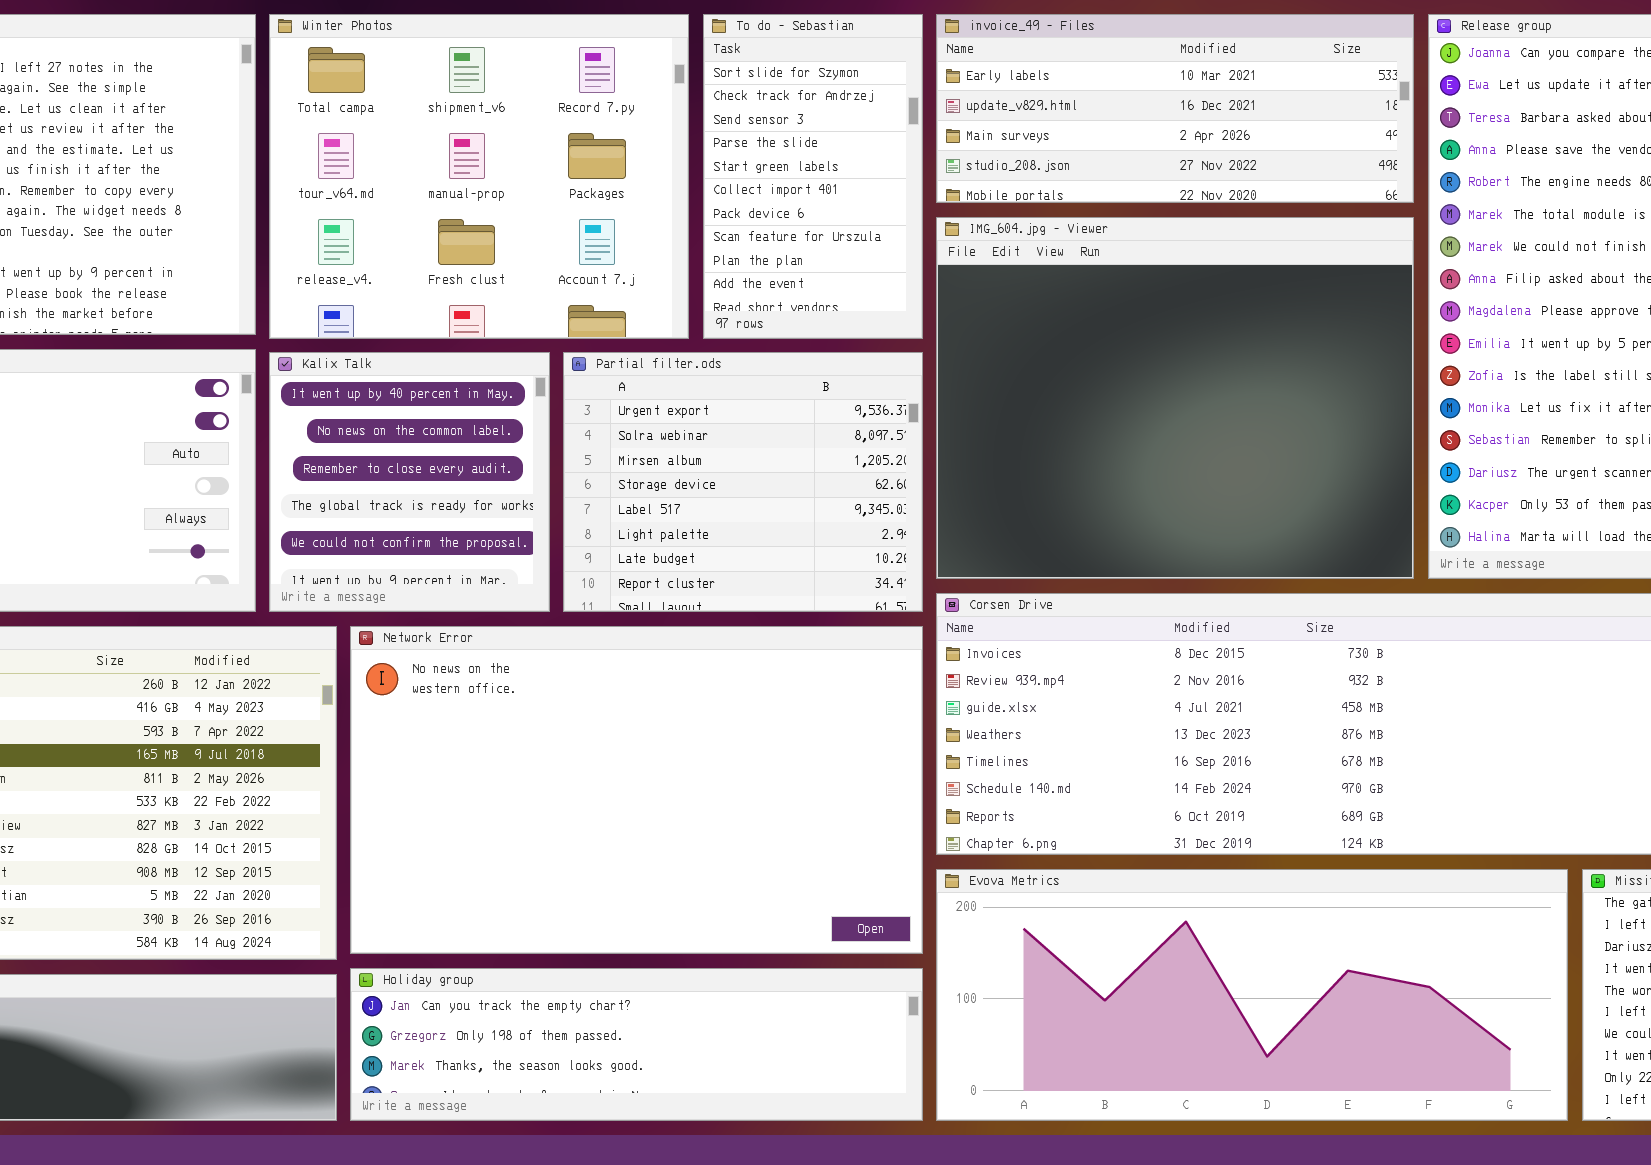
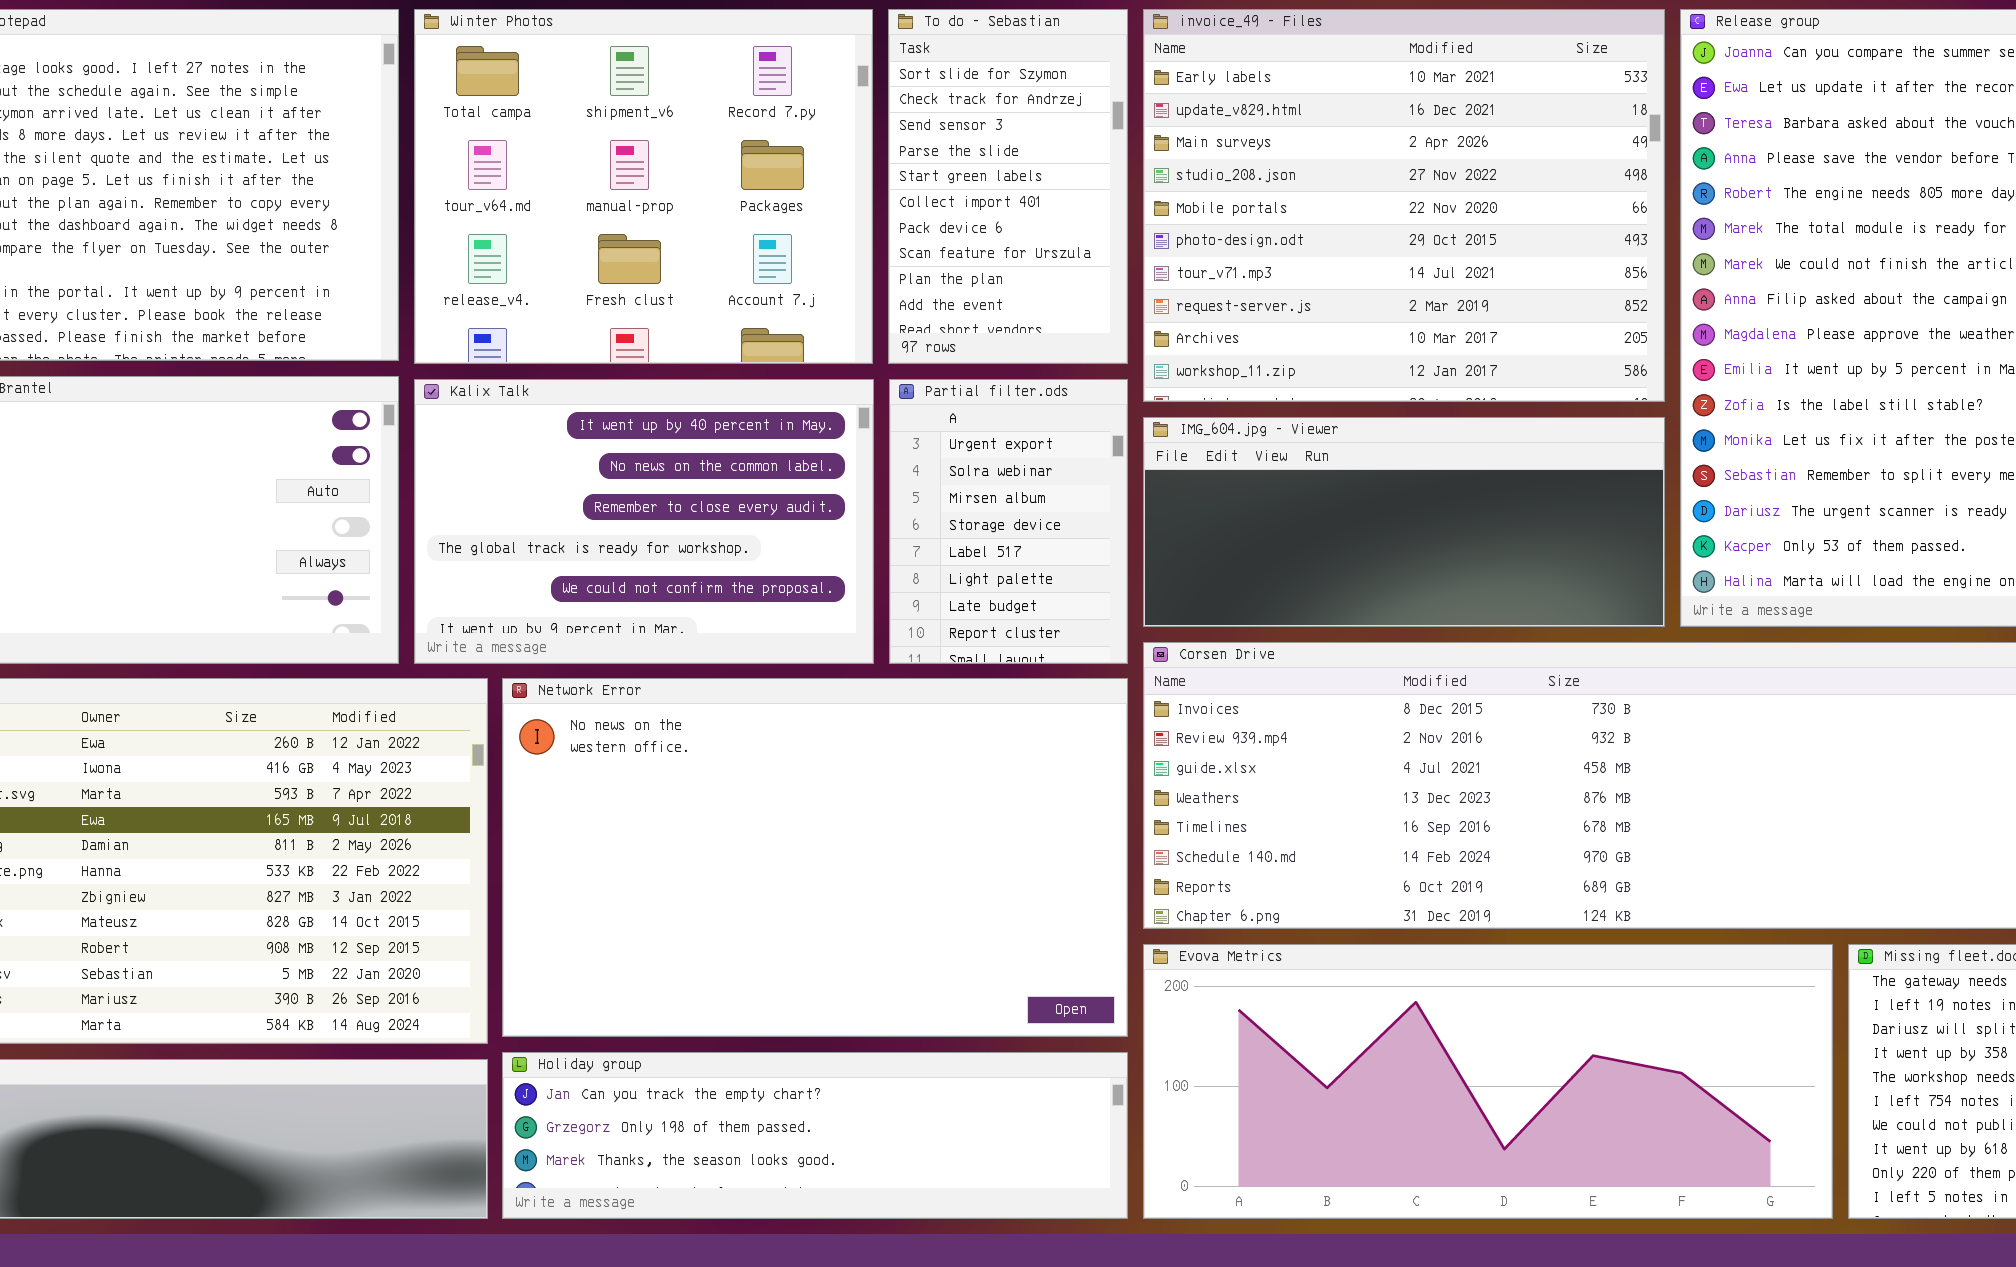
invoice_49 - Files: [936,14,1414,203] -> [1143,9,1665,402], resized
IMG_604.jpg - Viewer: [936,217,1414,579] -> [1143,417,1665,627], resized
Kalix Talk: [269,352,550,612] -> [414,379,874,664], resized
Partial filter.ods: [563,352,923,612] -> [889,379,1128,664], resized

